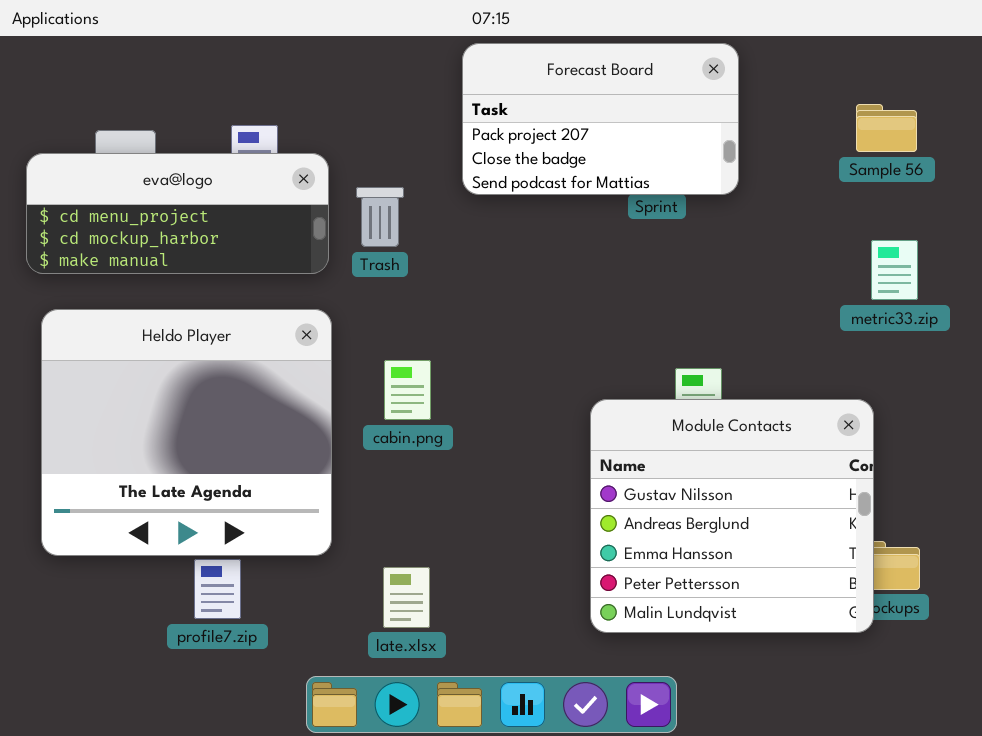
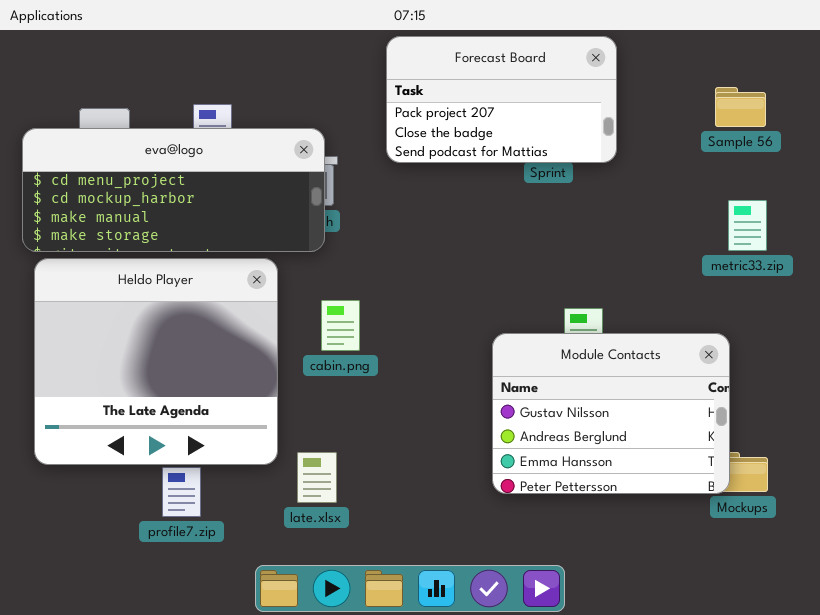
eva@logo: [26,153,329,274] -> [22,128,325,252], resized
Module Contacts: [590,399,874,633] -> [492,333,730,494], resized
late.xlsx: [383,567,430,628] -> [297,452,337,503], moved

